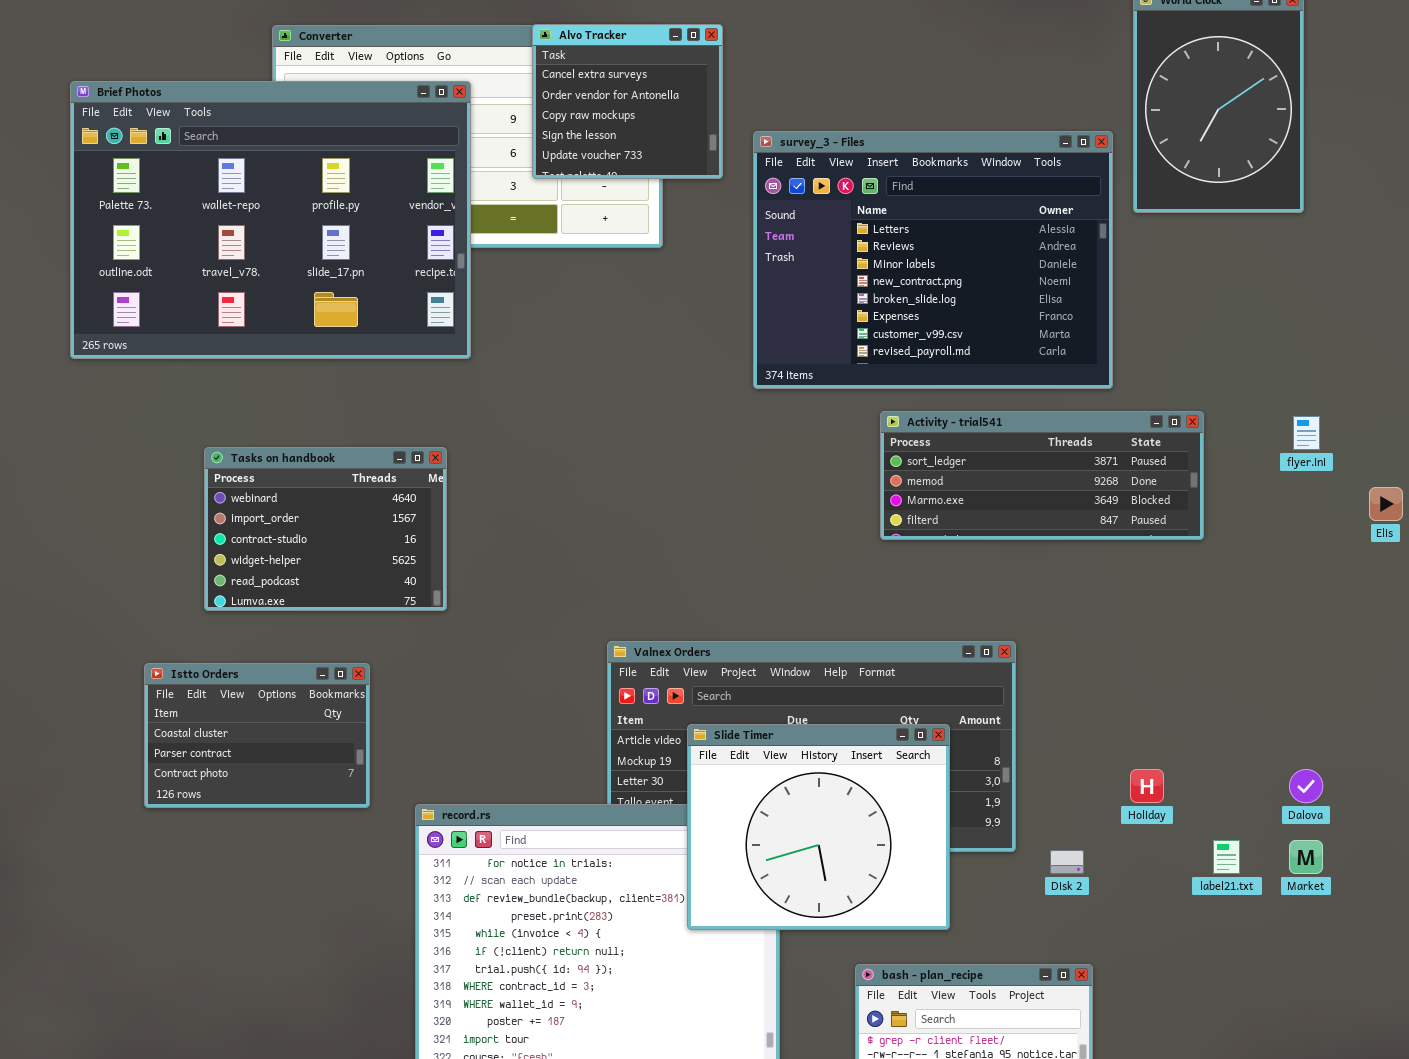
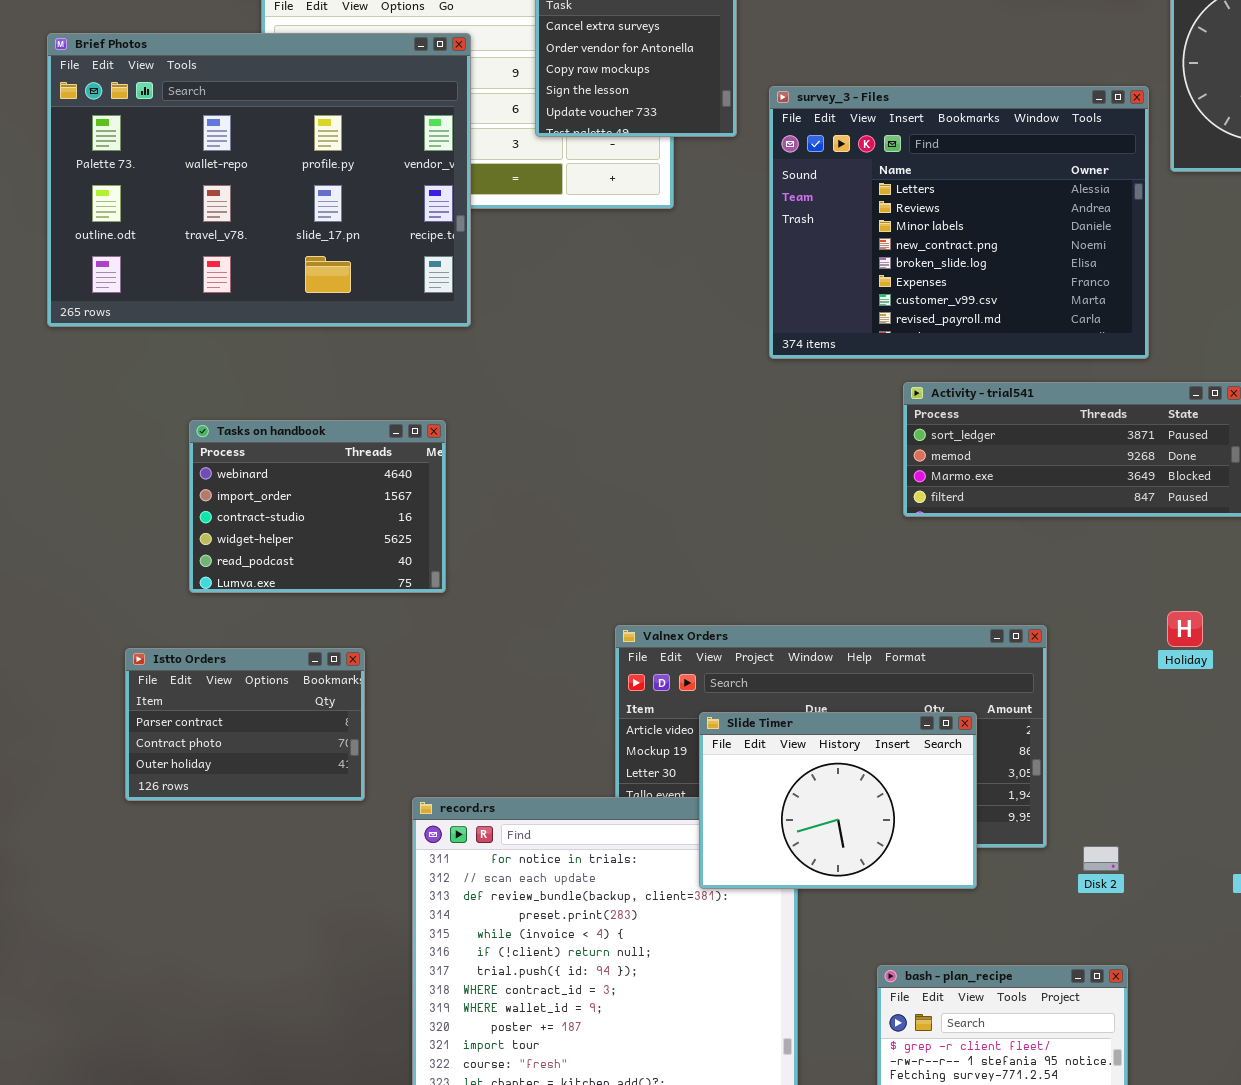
Istto Orders: [144,663,370,808] -> [125,648,365,801], scrolled down 1 row
Slide Timer: [687,724,950,930] -> [699,712,977,889], resized
Holiday: [1130,769,1164,803] -> [1167,611,1203,647], moved

